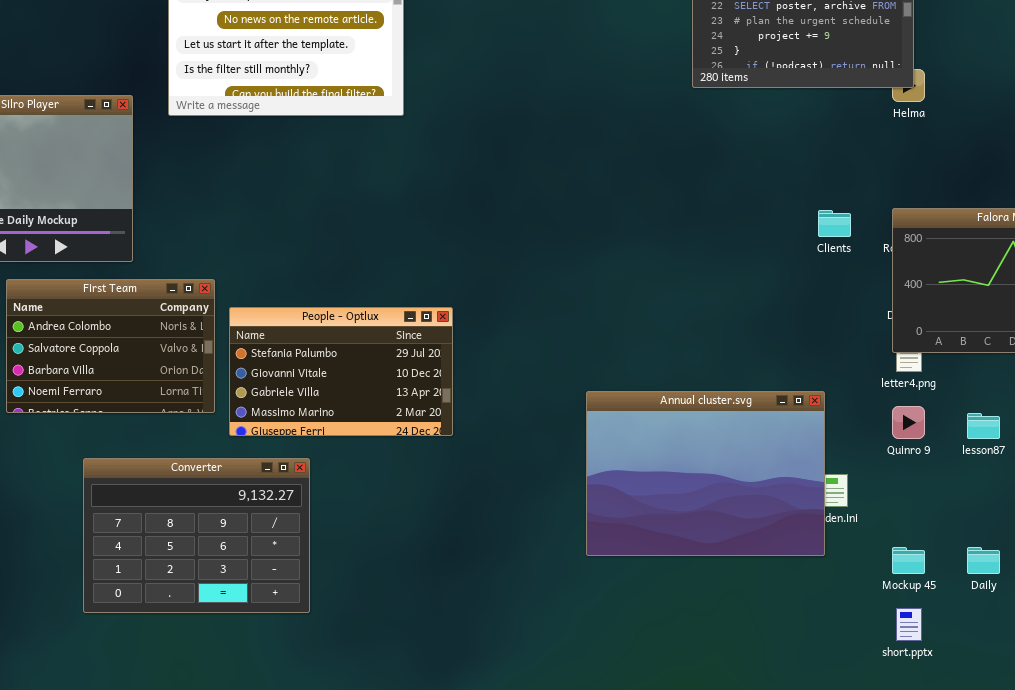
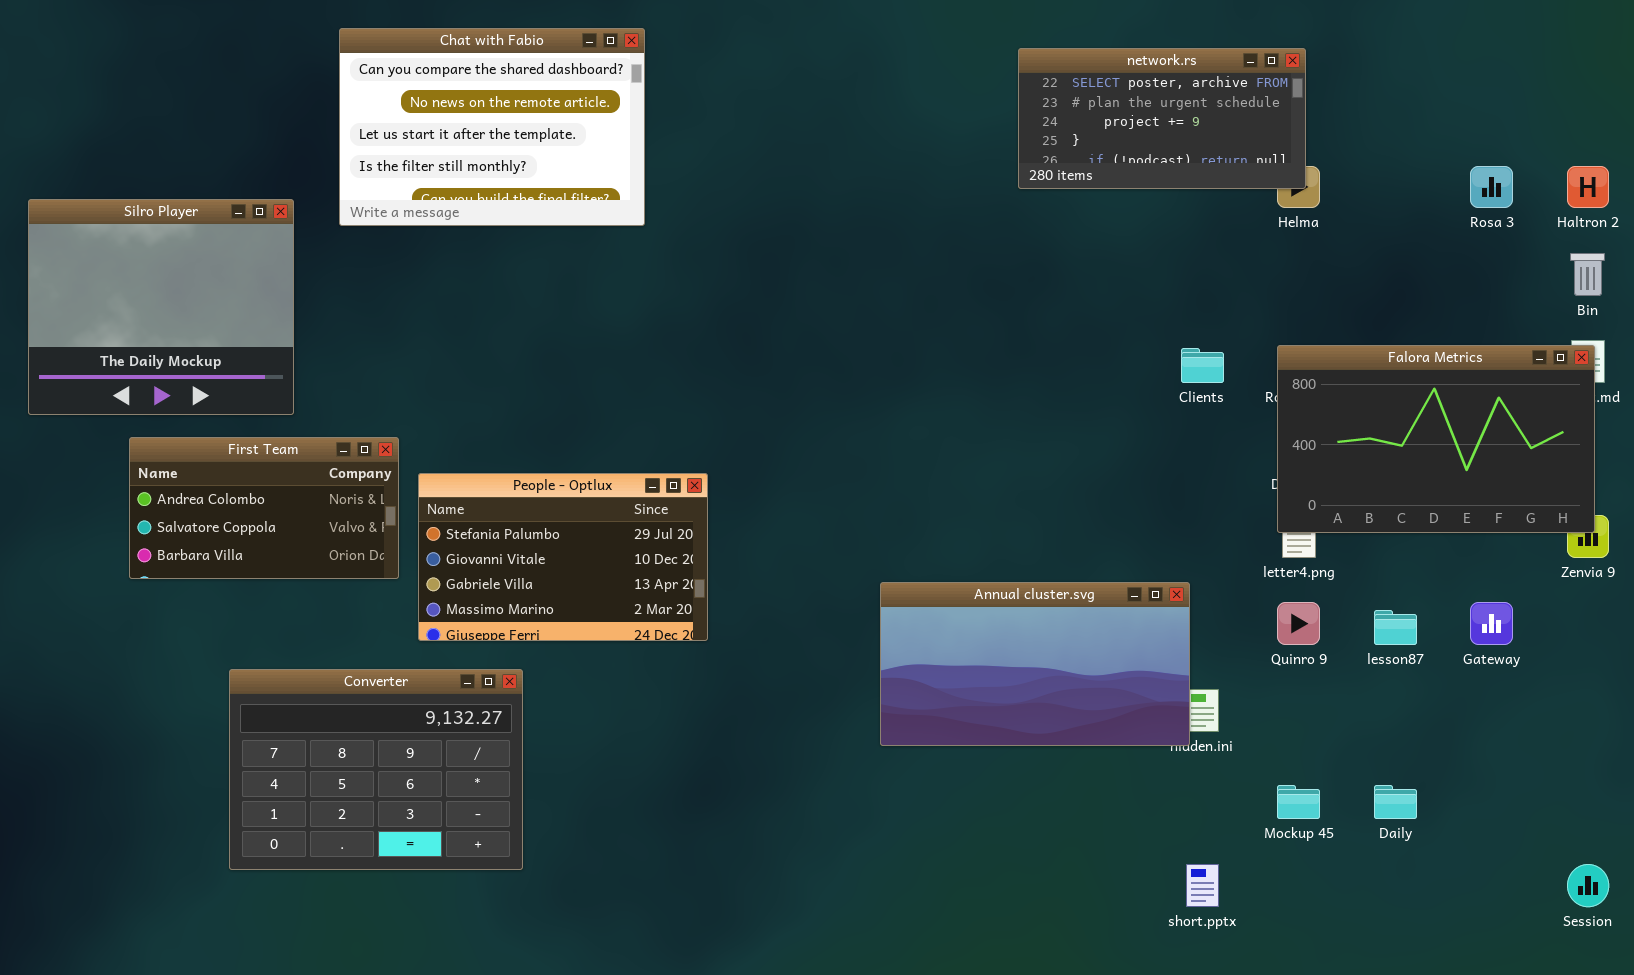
First Team: [6,279,215,413] -> [129,437,399,579], resized
Annual cluster.svg: [586,391,825,556] -> [880,582,1190,746], resized
short.pptx: [896,608,922,641] -> [1186,864,1219,907], moved

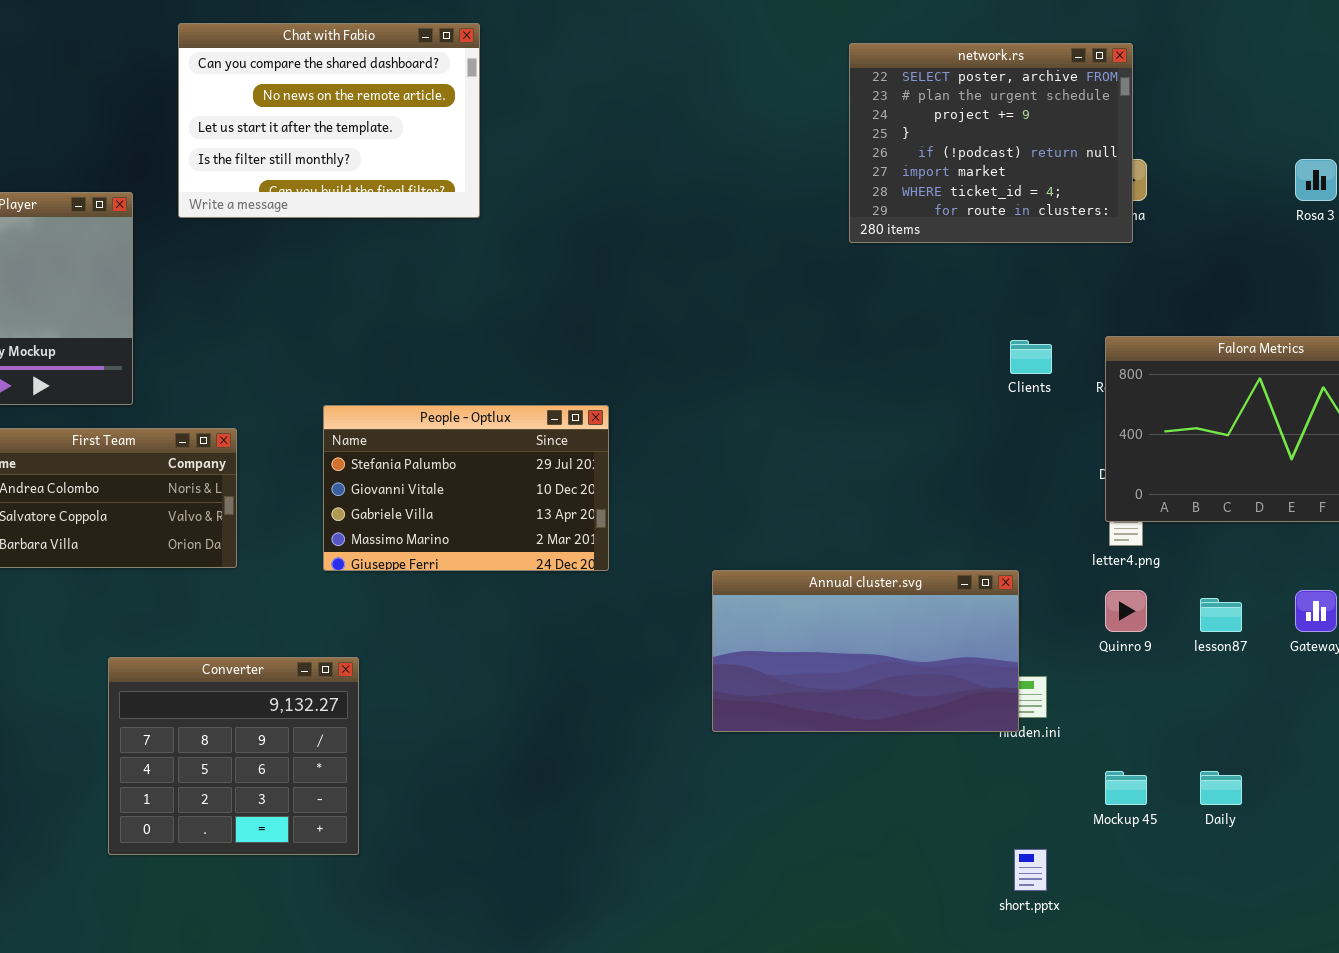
network.rs: [1018,48,1306,189] -> [849,43,1133,243], resized
People - Optlux: [418,473,708,641] -> [323,405,609,571], moved
Converter: [229,669,523,870] -> [108,657,359,855], resized

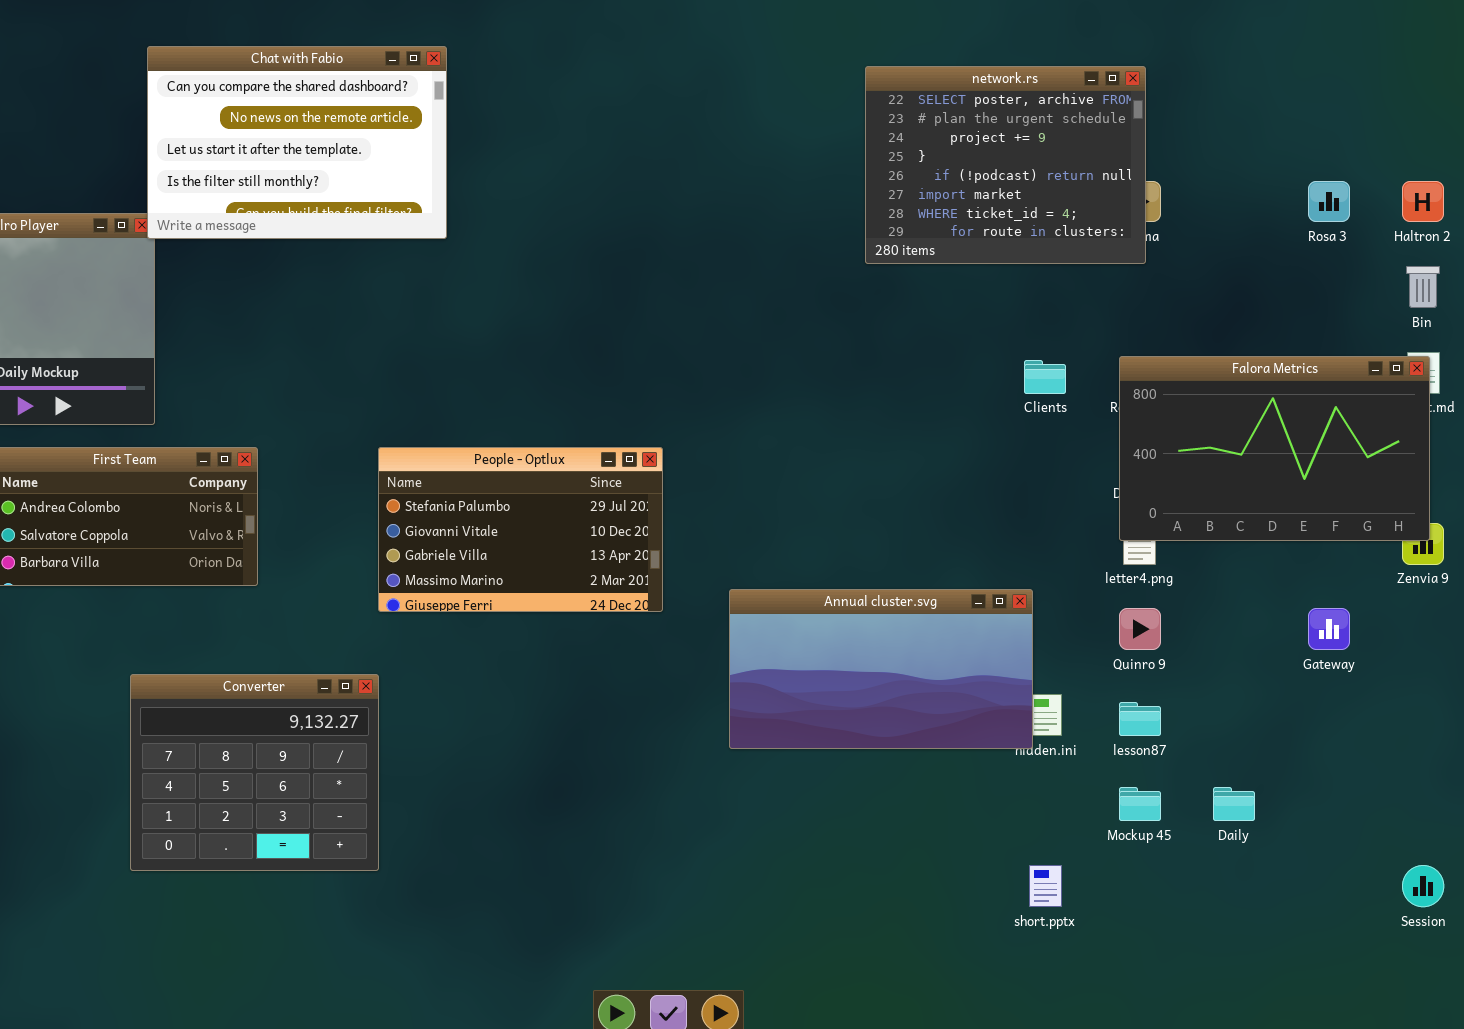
Chat with Fabio: [178,23,480,218] -> [147,46,447,239], moved
People - Optlux: [323,405,609,571] -> [378,447,663,612], moved
lesson87: [1200,598,1242,632] -> [1119,702,1161,736], moved

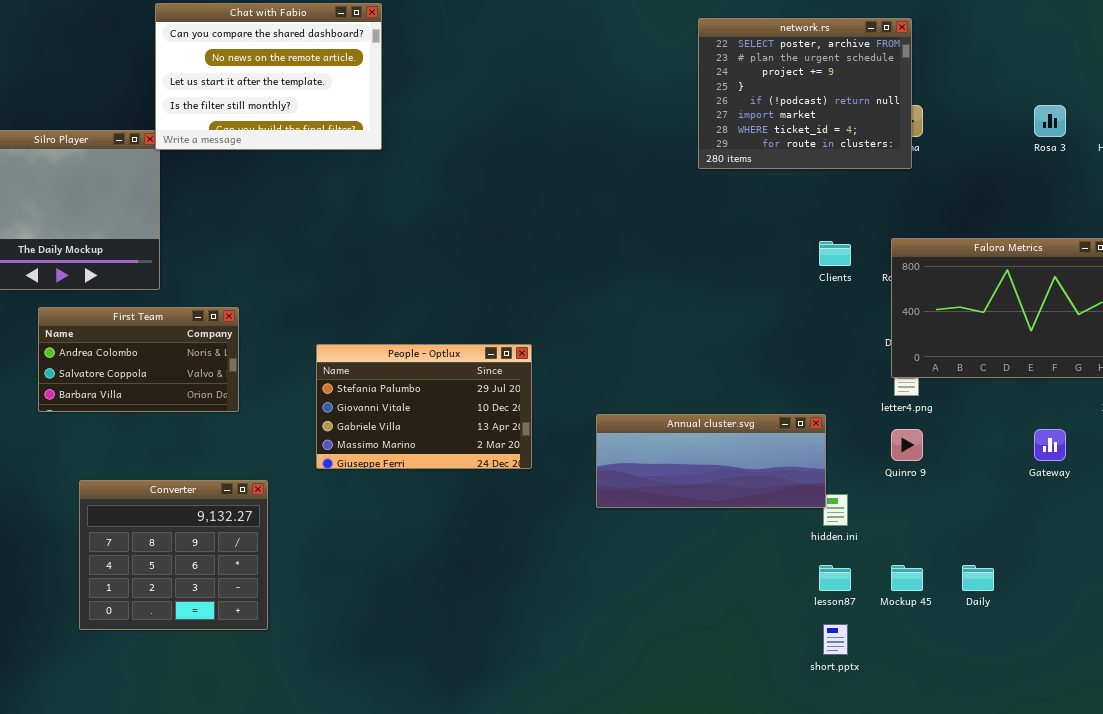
People - Optlux: [378,447,663,612] -> [316,344,532,469], moved
Annual cluster.svg: [729,589,1033,749] -> [596,414,826,508], resized
Converter: [130,674,379,871] -> [79,480,268,630], moved
lesson87: [1119,702,1161,736] -> [819,565,851,591], moved

